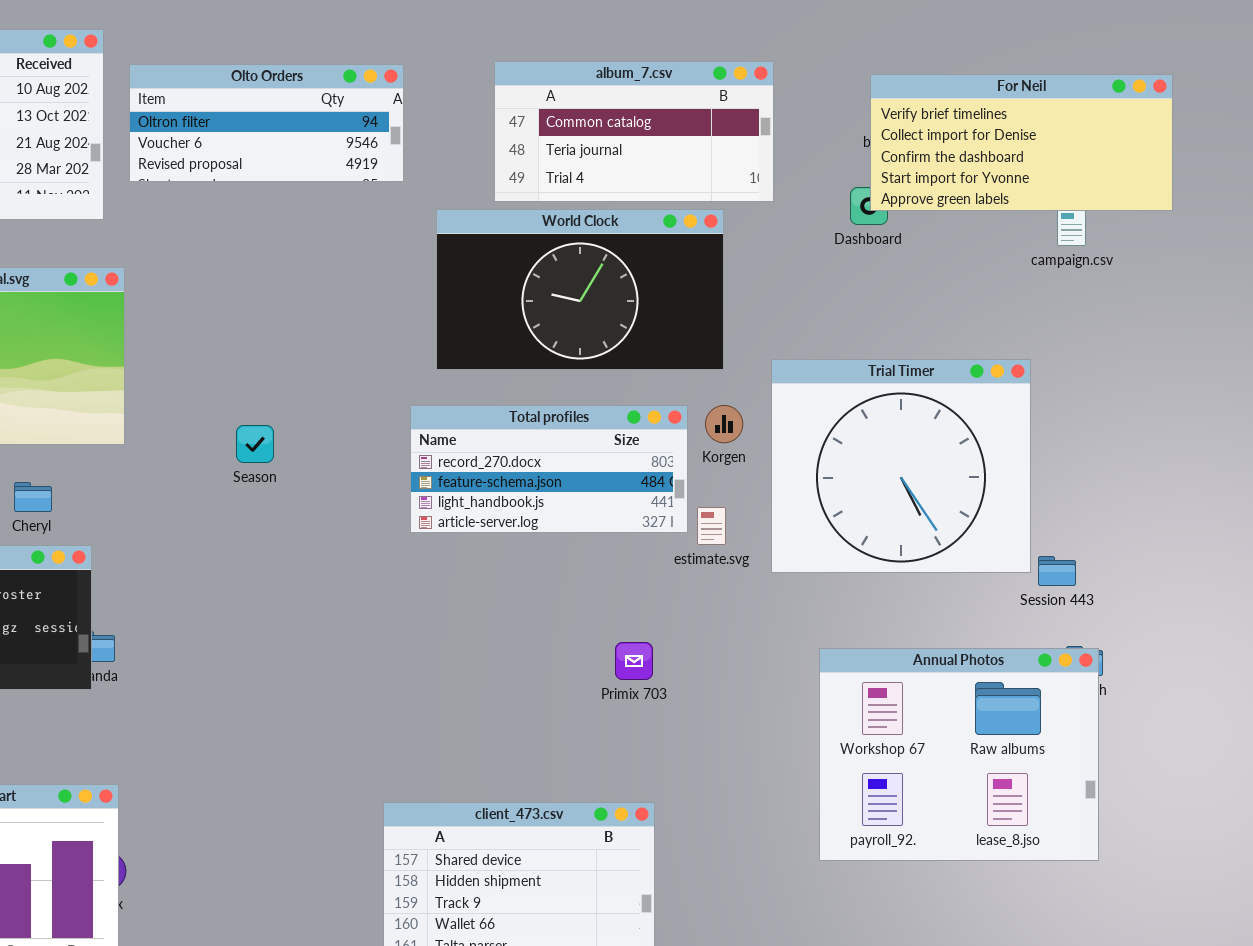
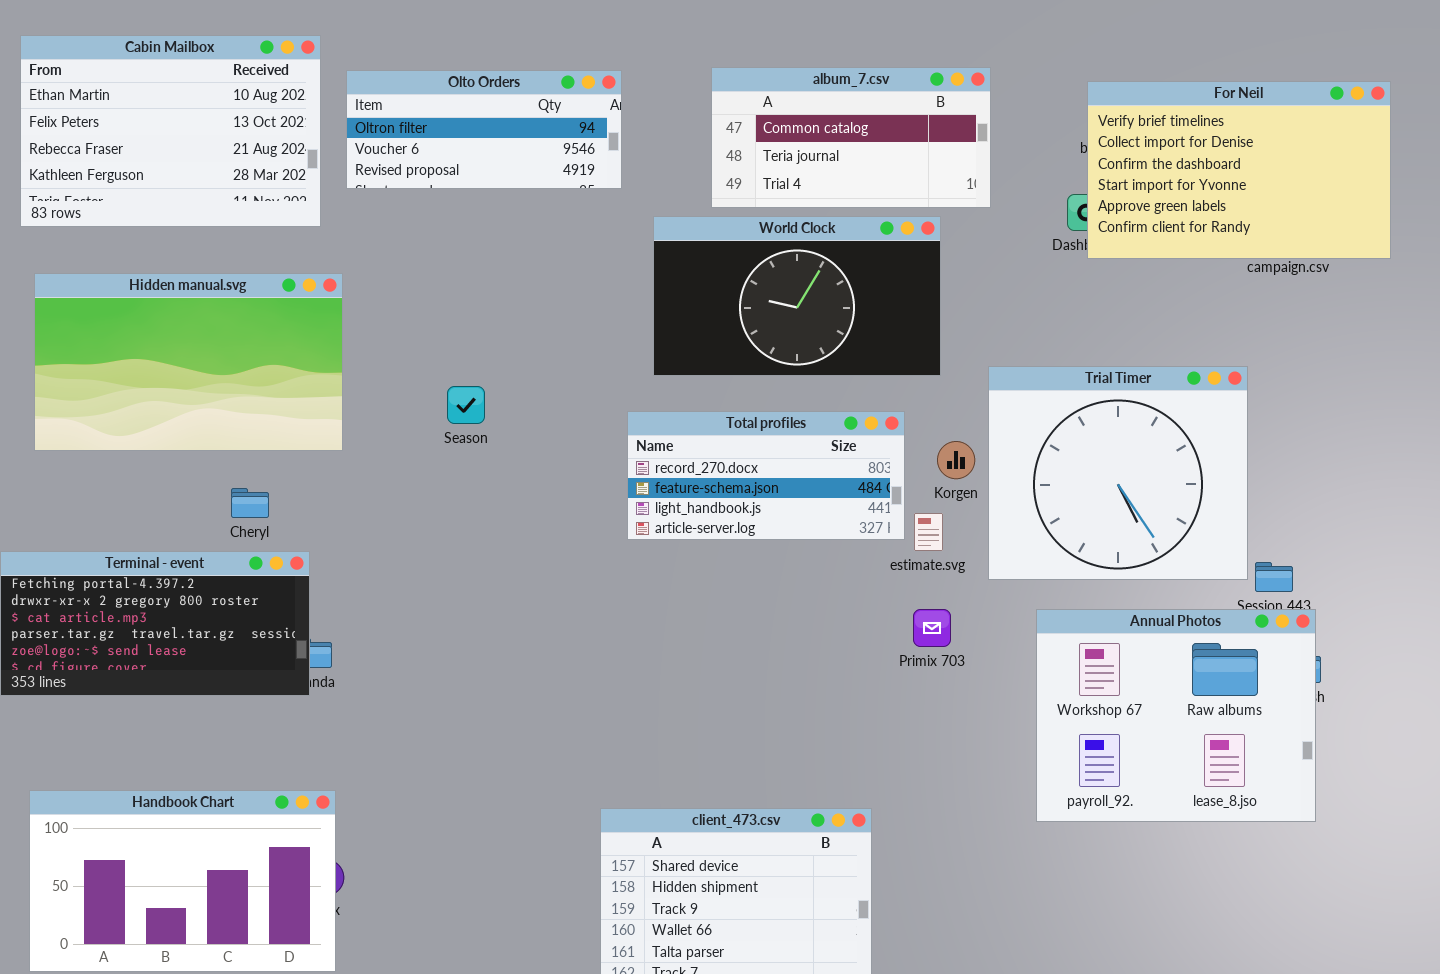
For Neil: [870,74,1173,211] -> [1087,81,1391,259], resized
Korgen: [705,405,743,443] -> [937,441,975,479], moved
Season: [236,425,274,463] -> [447,386,485,424], moved
Primix 703: [615,642,653,680] -> [913,609,951,647], moved
Annual Photos: [819,648,1099,861] -> [1036,609,1316,822], moved

